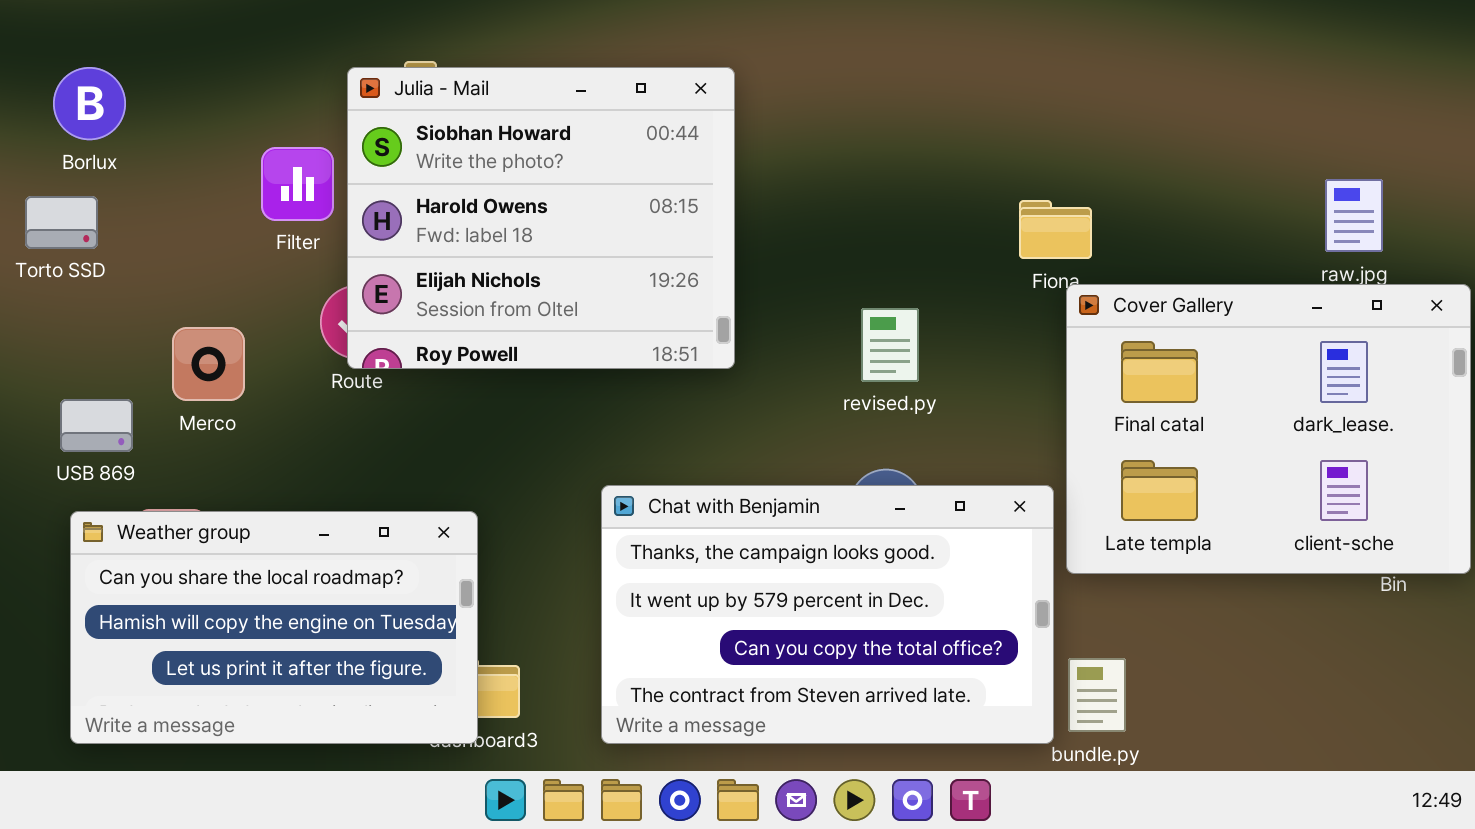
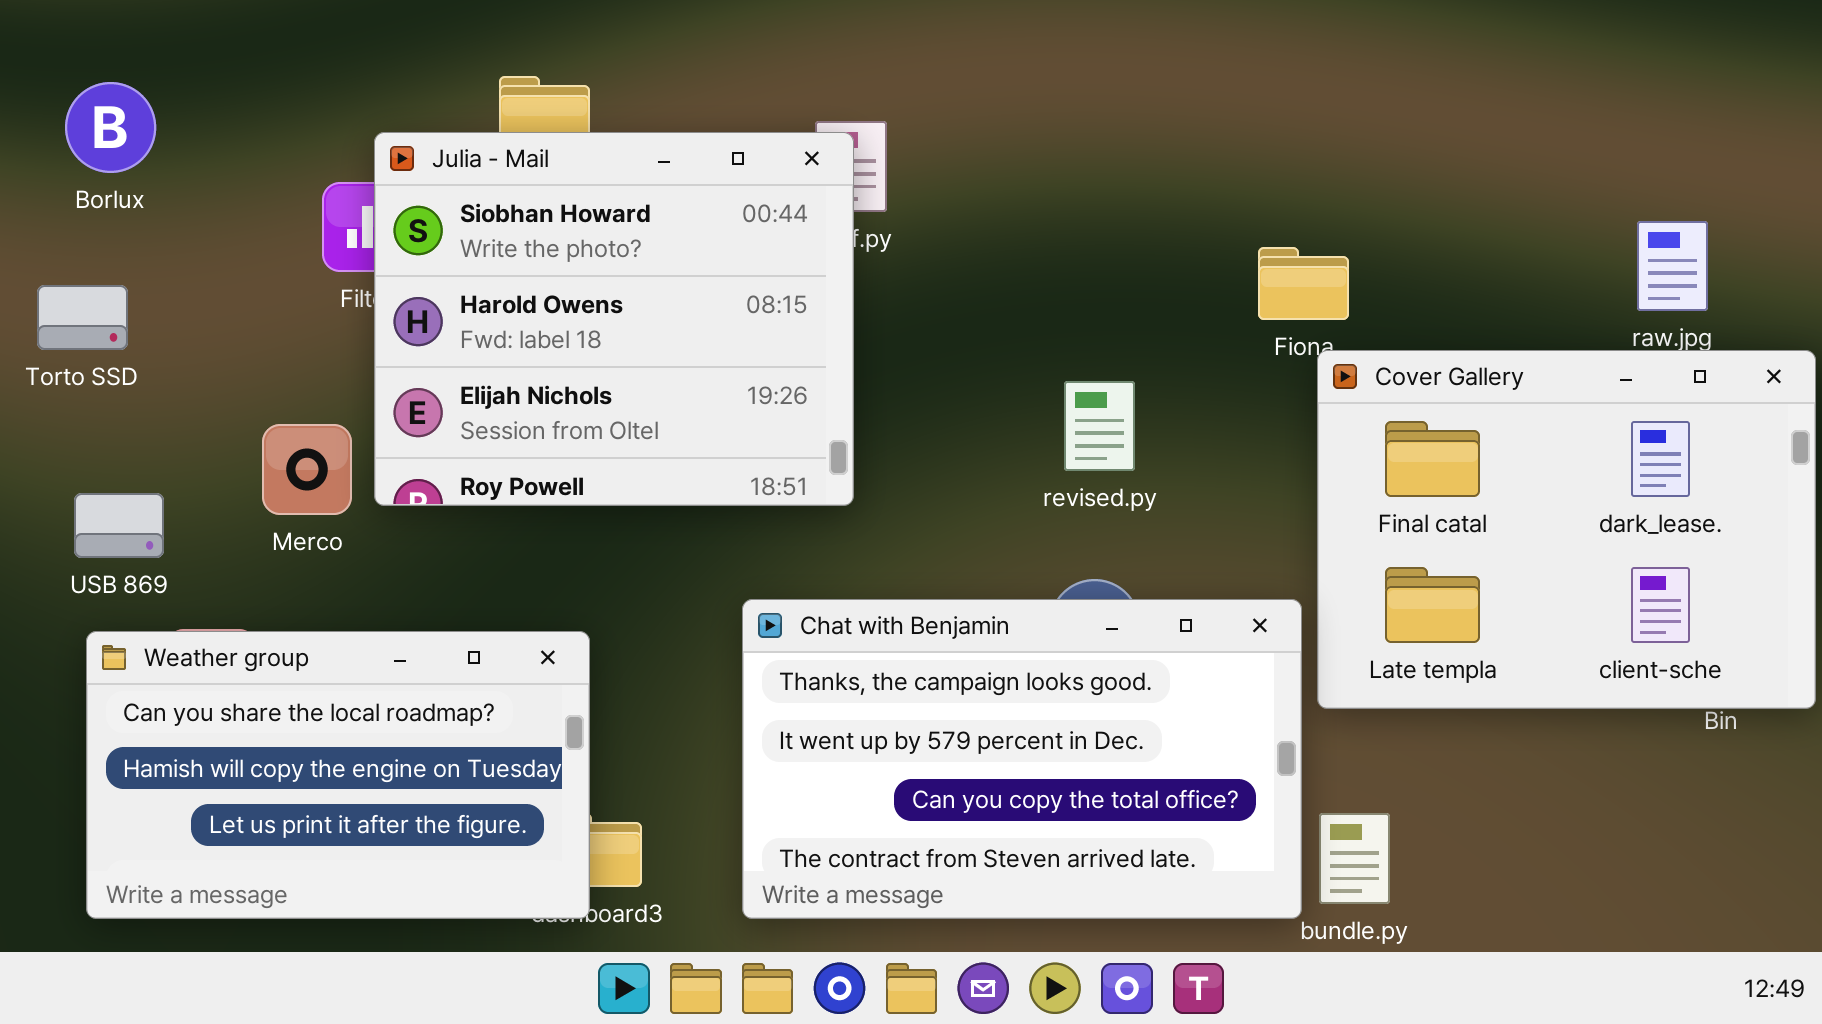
Julia - Mail: [347,67,735,369] -> [374,132,854,506], moved
Torto SSD: [25,196,98,249] -> [37,285,128,350], moved
Merco: [172,327,245,401] -> [262,424,352,515], moved

